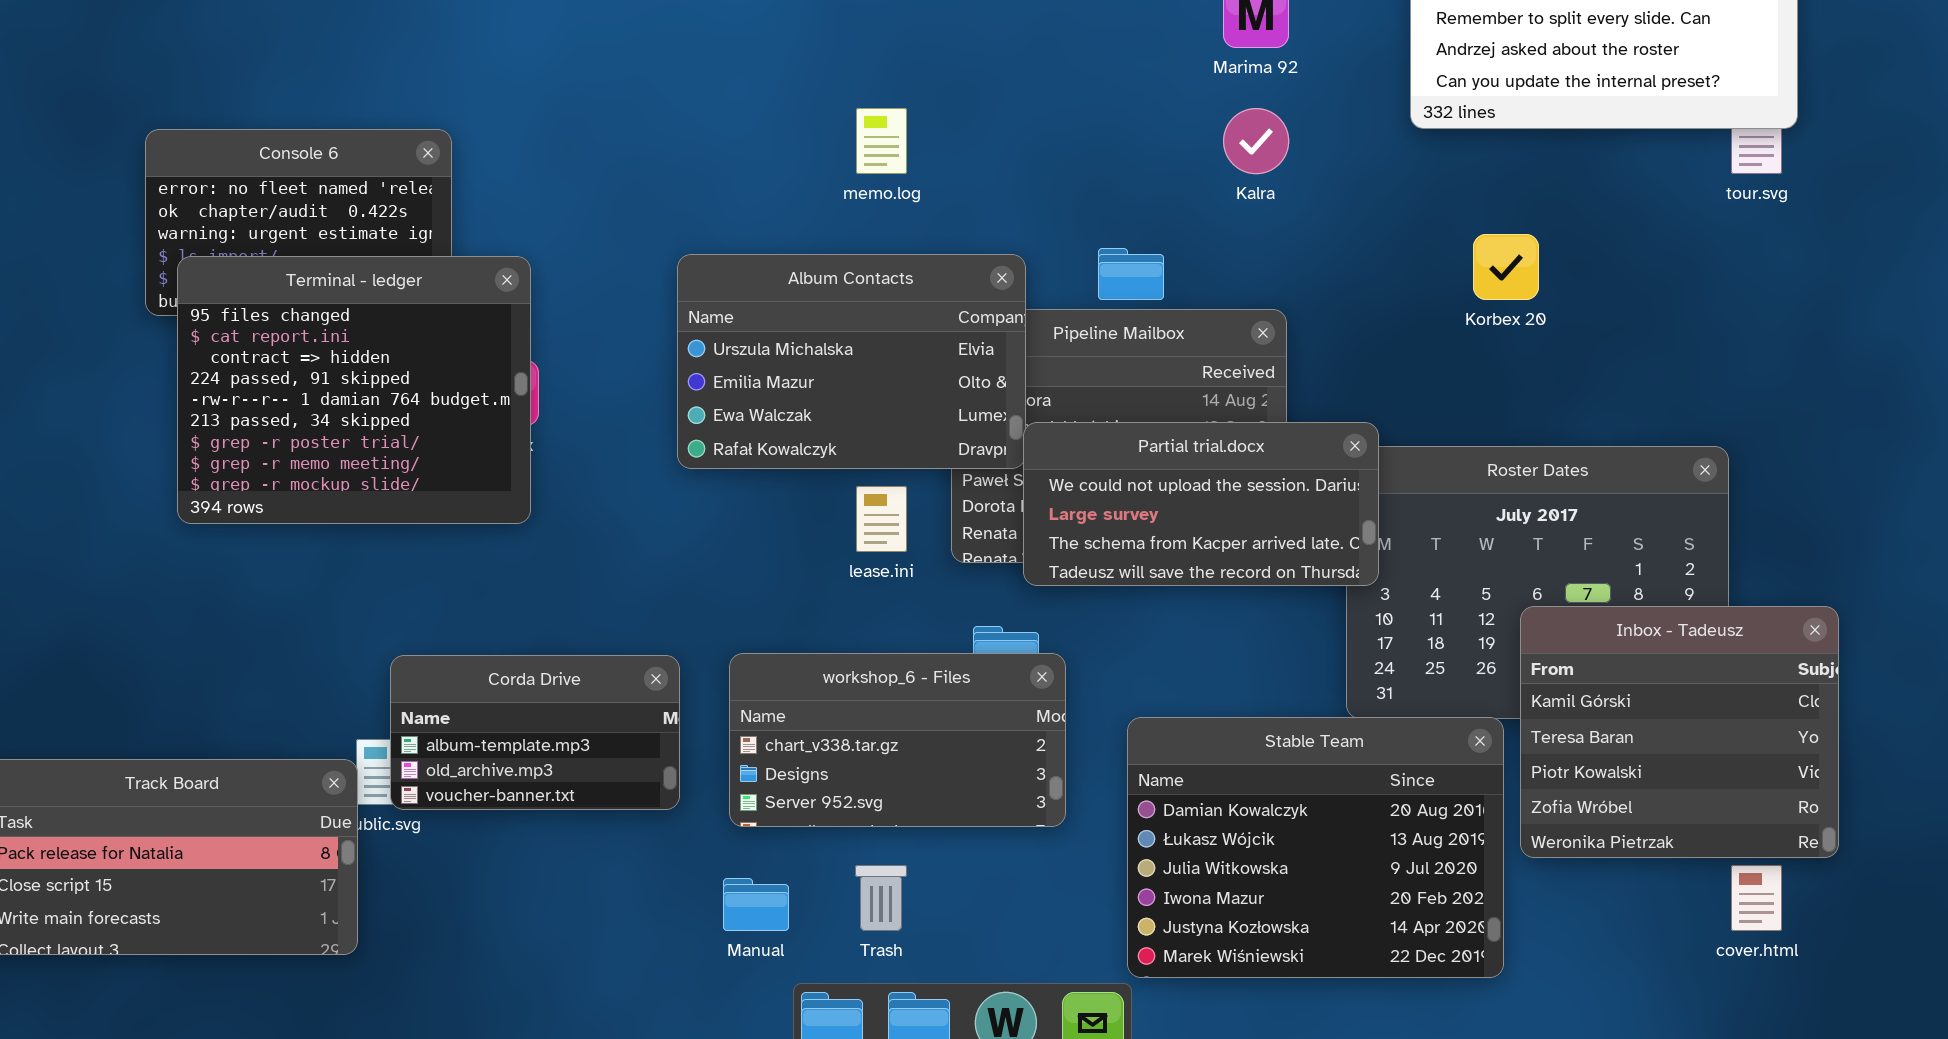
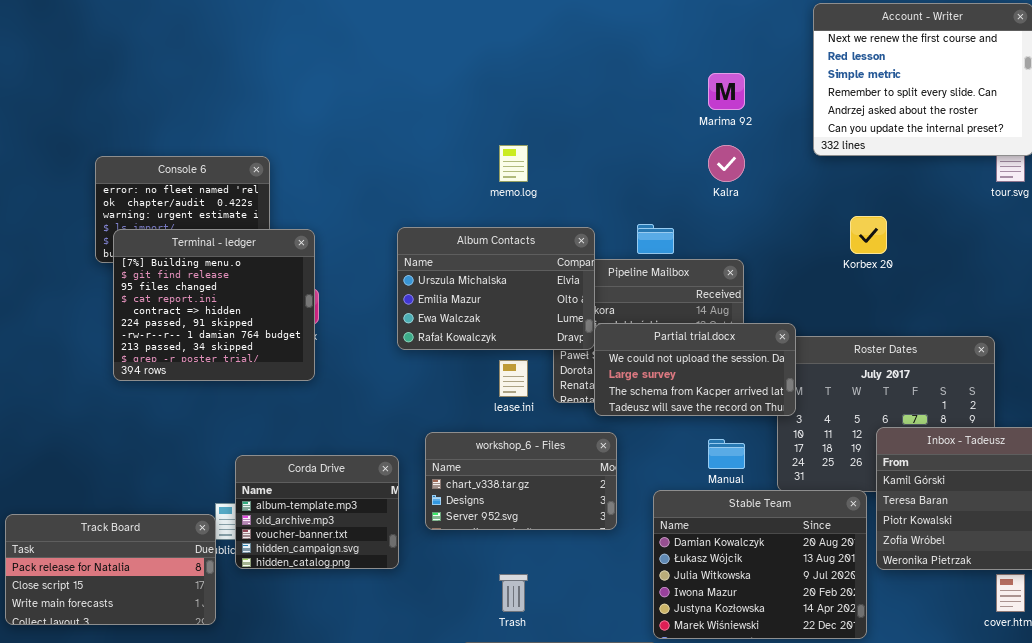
Terminal - ledger: [177,256,531,524] -> [113,229,315,381], scrolled up 2 rows
workshop_6 - Files: [729,653,1066,827] -> [425,432,617,530], moved
Corda Drive: [390,655,680,810] -> [235,455,399,569], resized
Manual: [723,878,789,931] -> [708,439,745,469], moved

